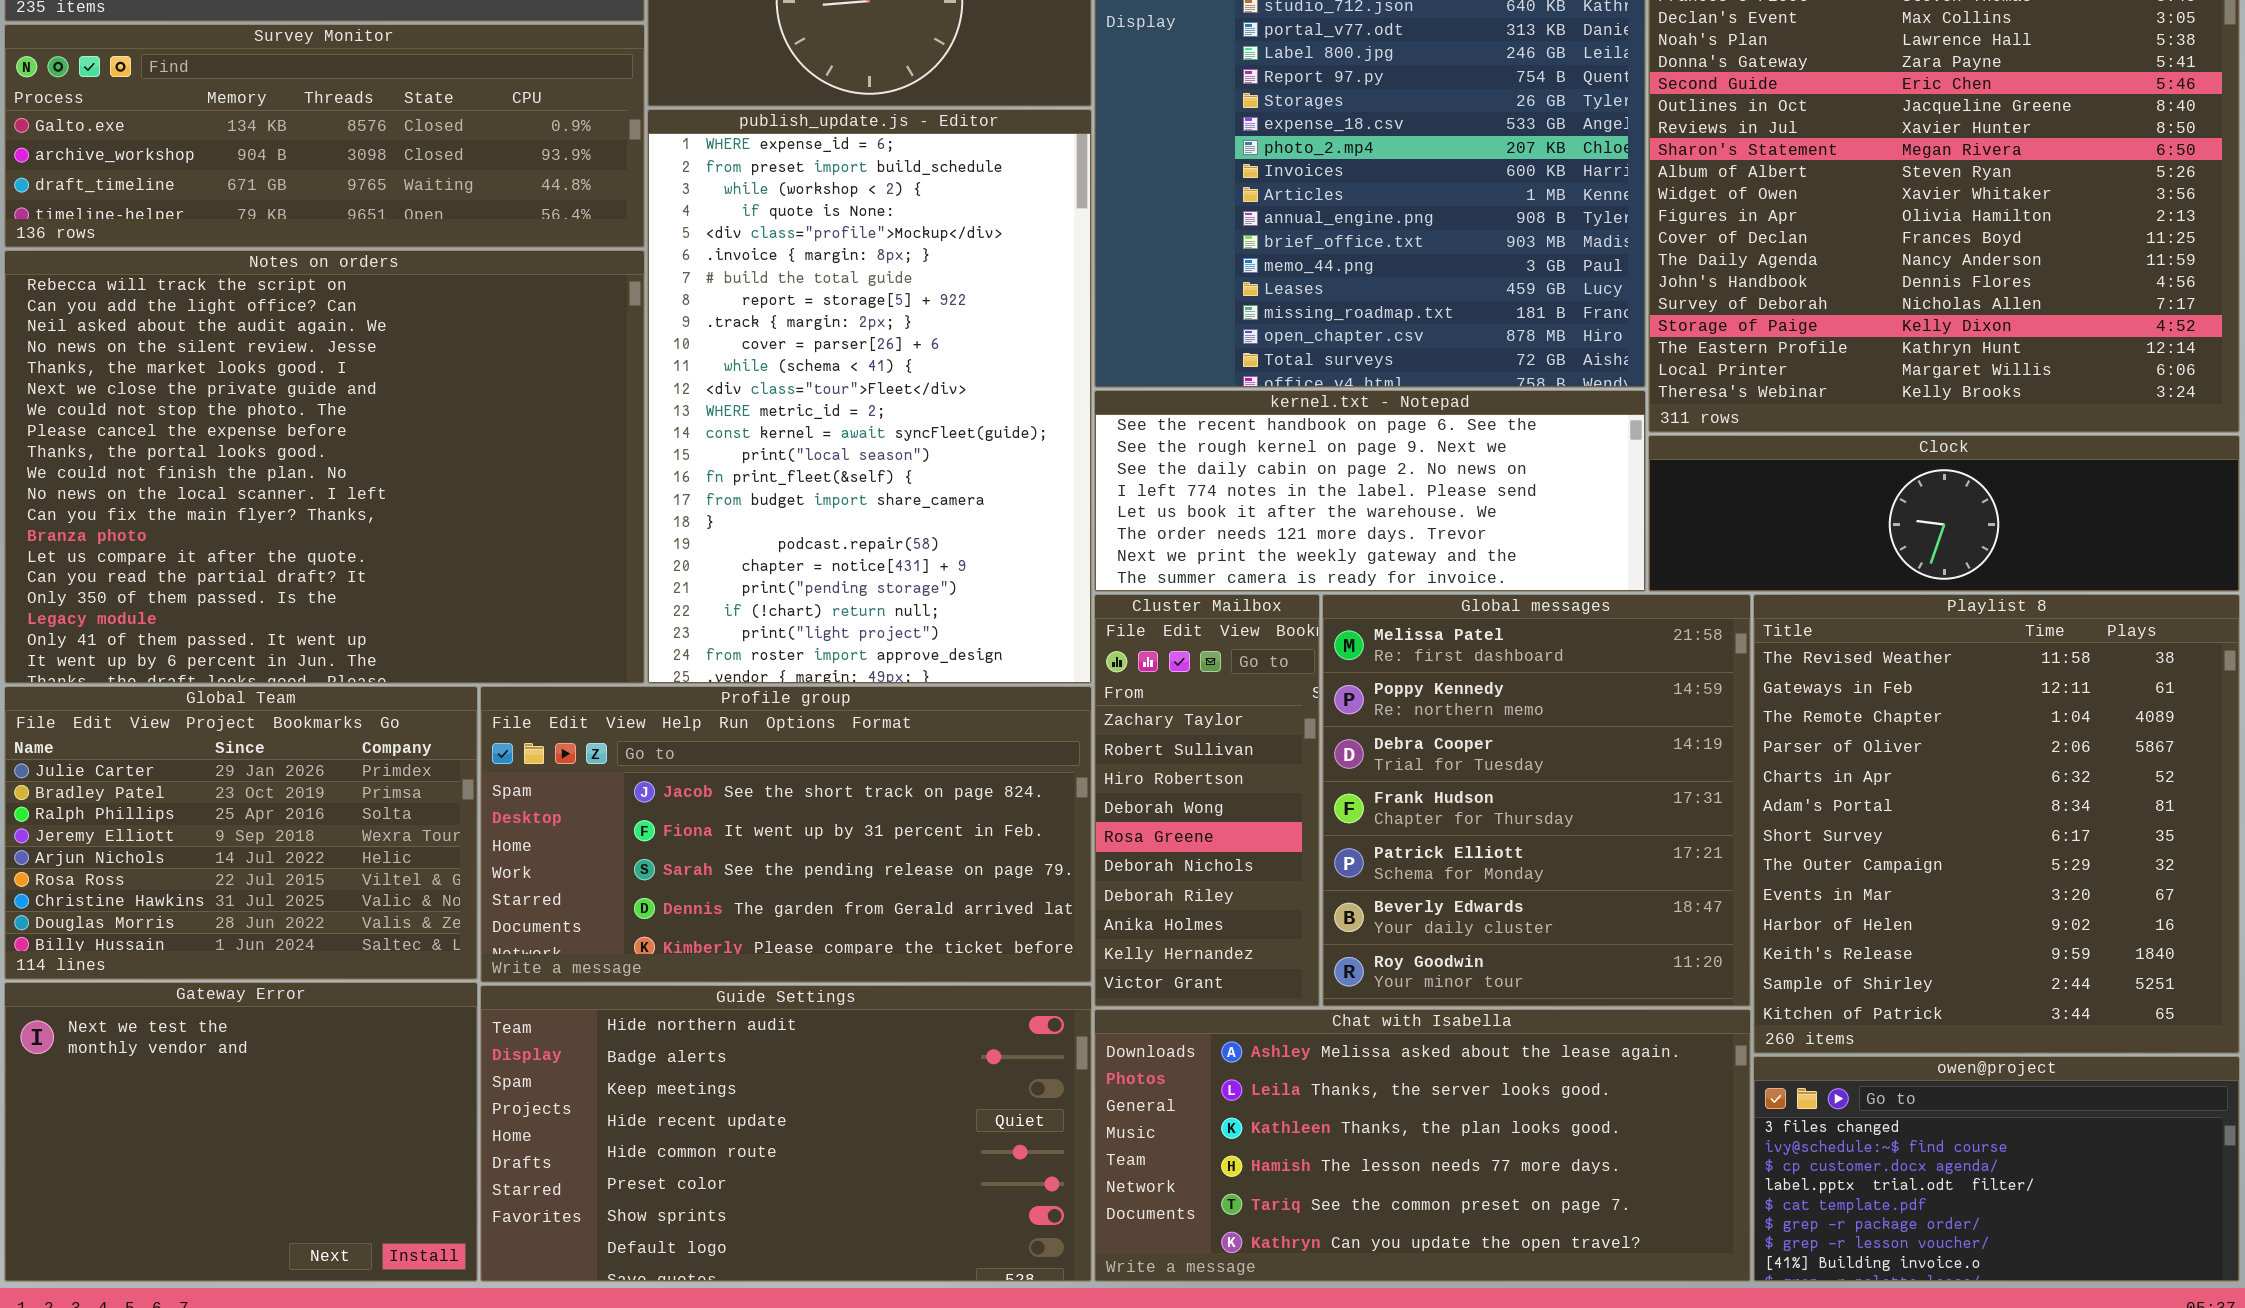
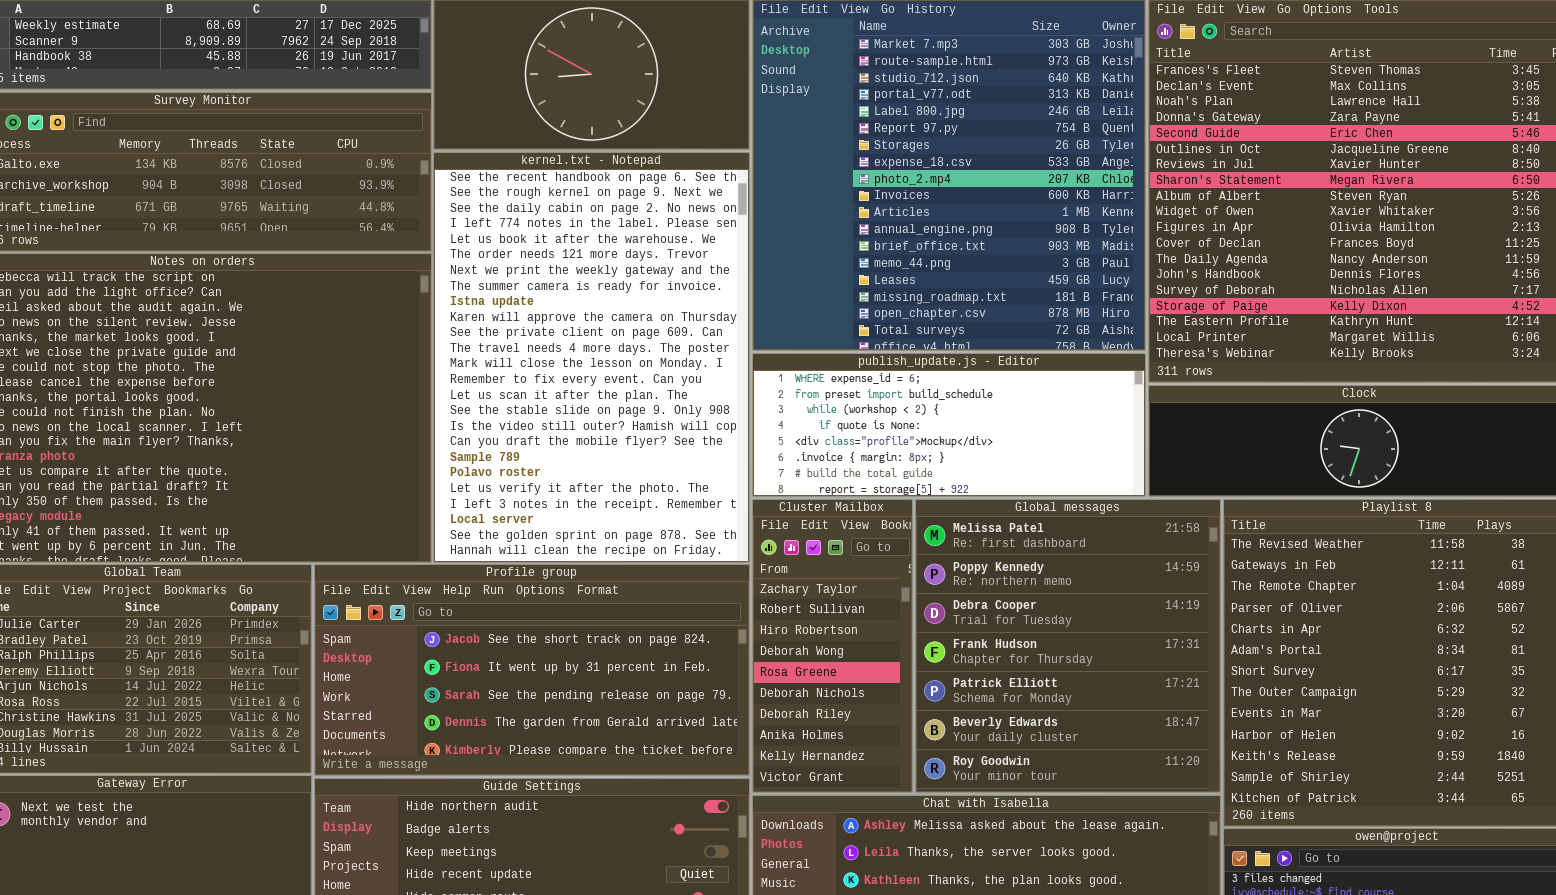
publish_update.js - Editor: [647,109,1092,684] -> [752,353,1146,497], moved, resized
kernel.txt - Notepad: [1094,390,1646,592] -> [433,152,750,563], moved, resized

